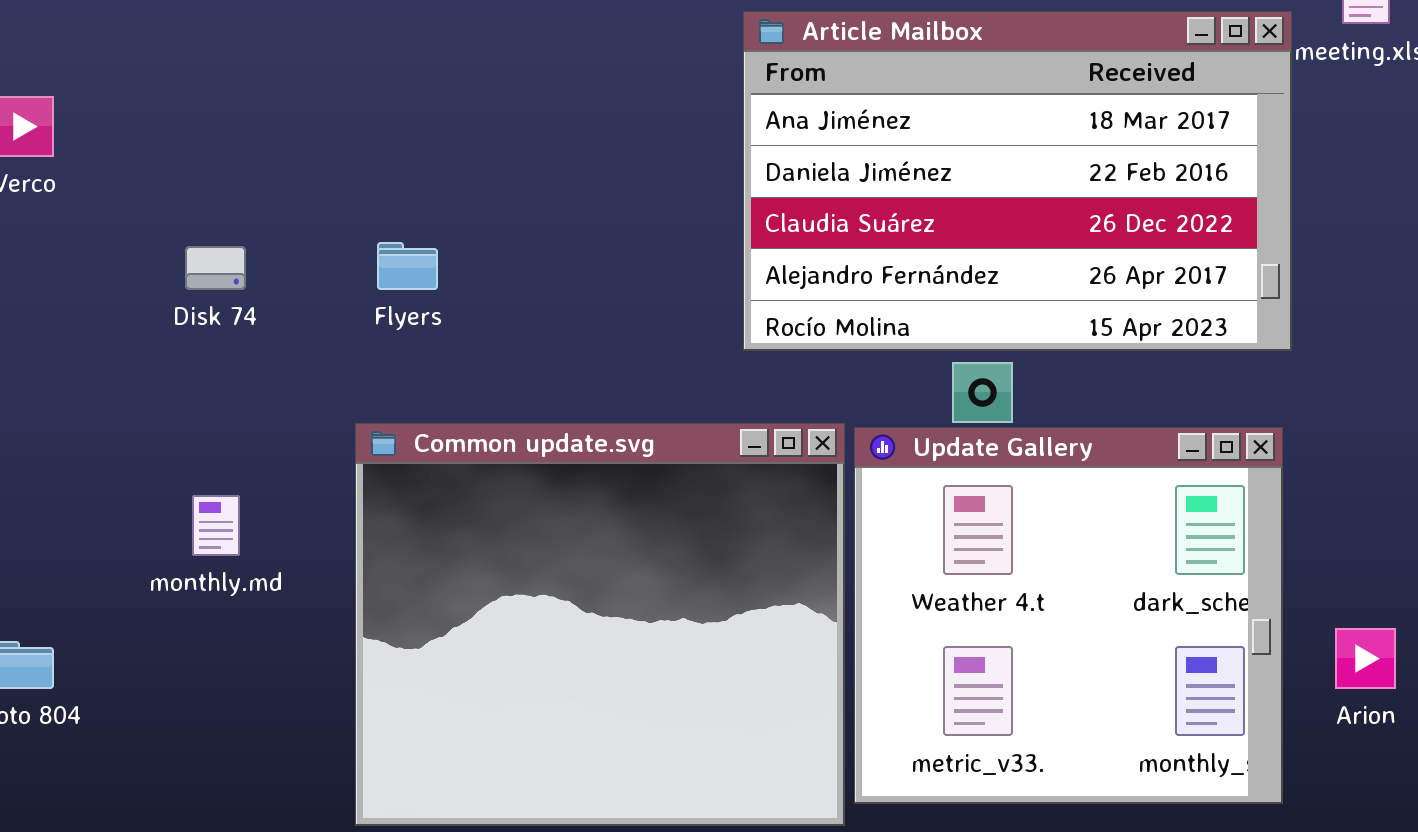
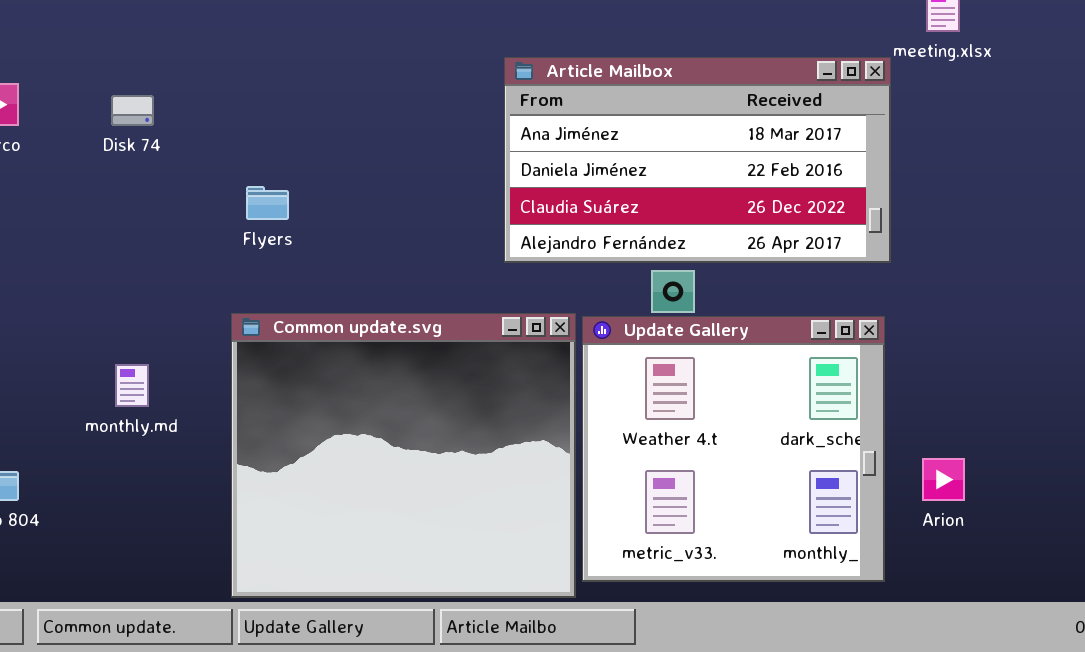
Article Mailbox: [743,11,1292,351] -> [504,57,891,263], resized
Disk 74: [185,246,246,290] -> [111,95,154,126], moved

